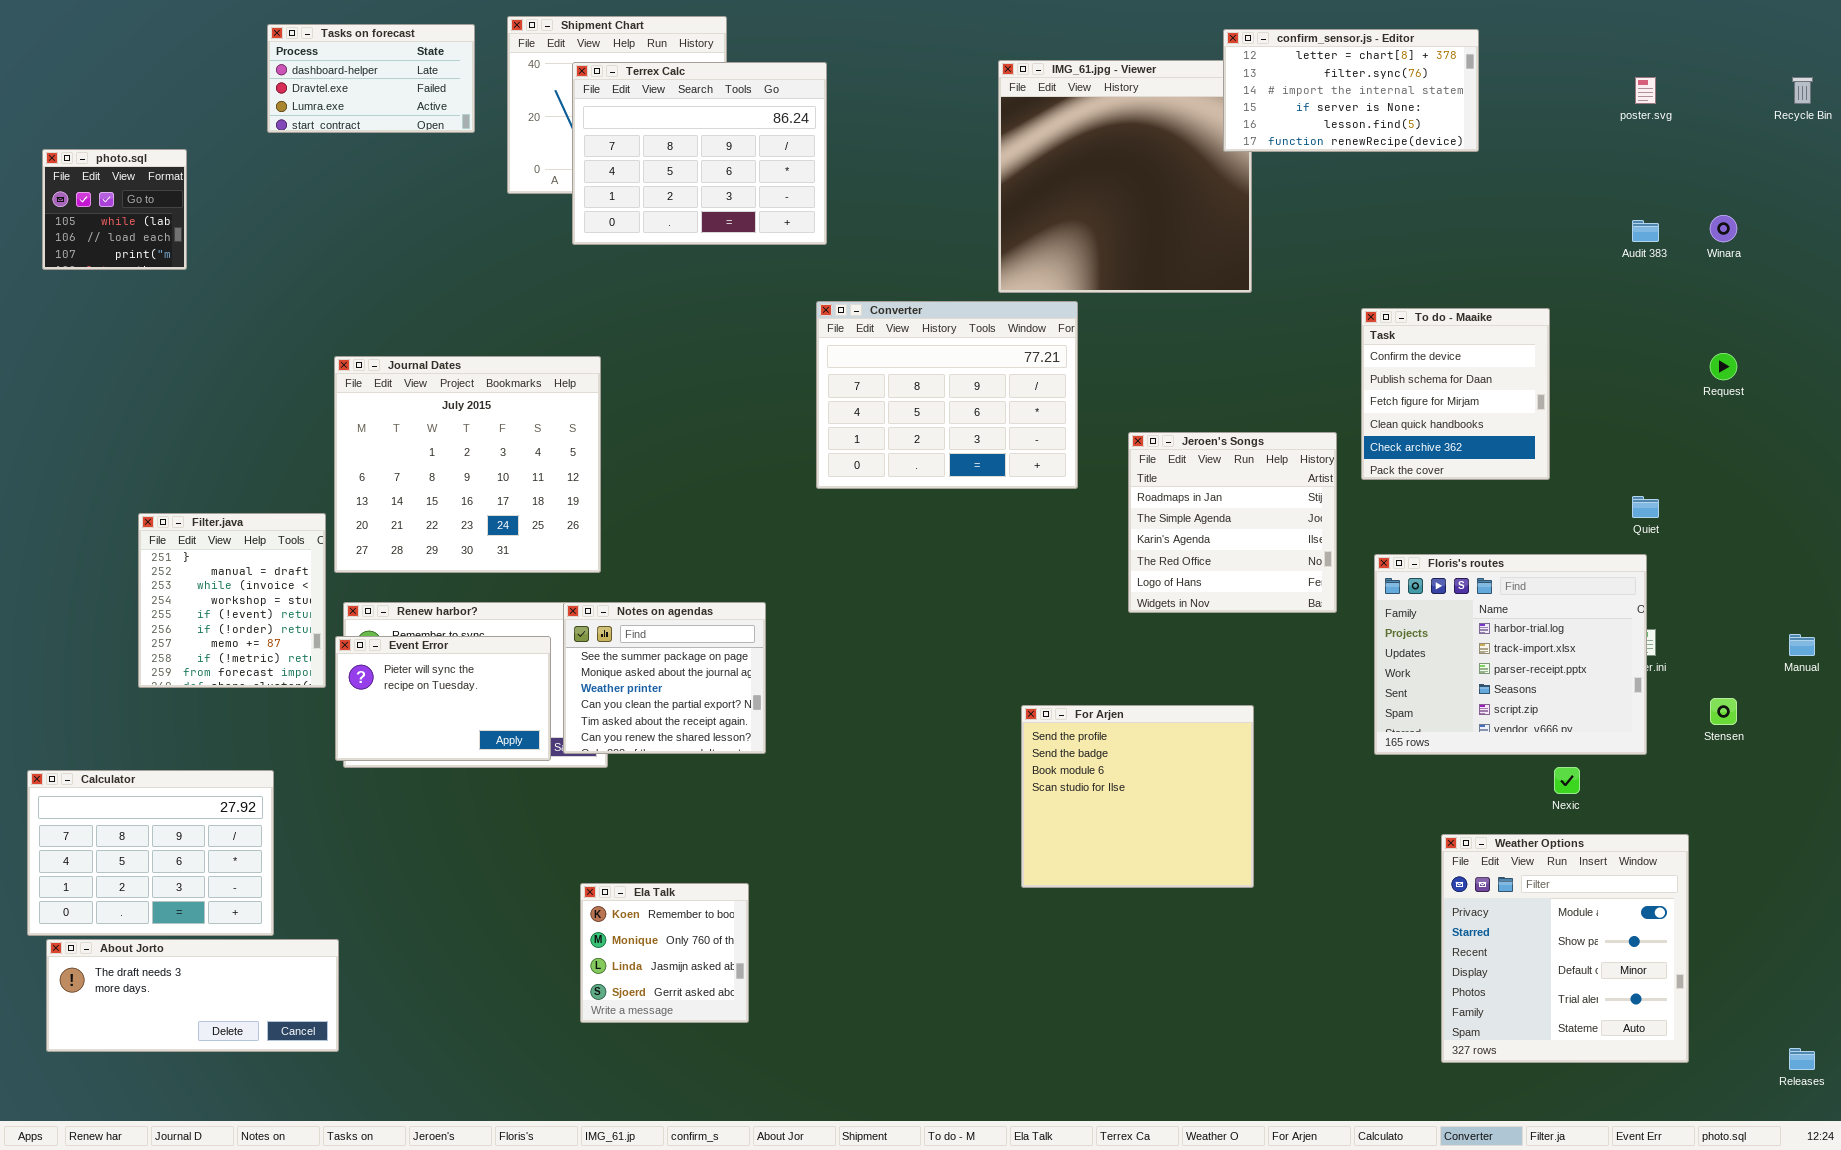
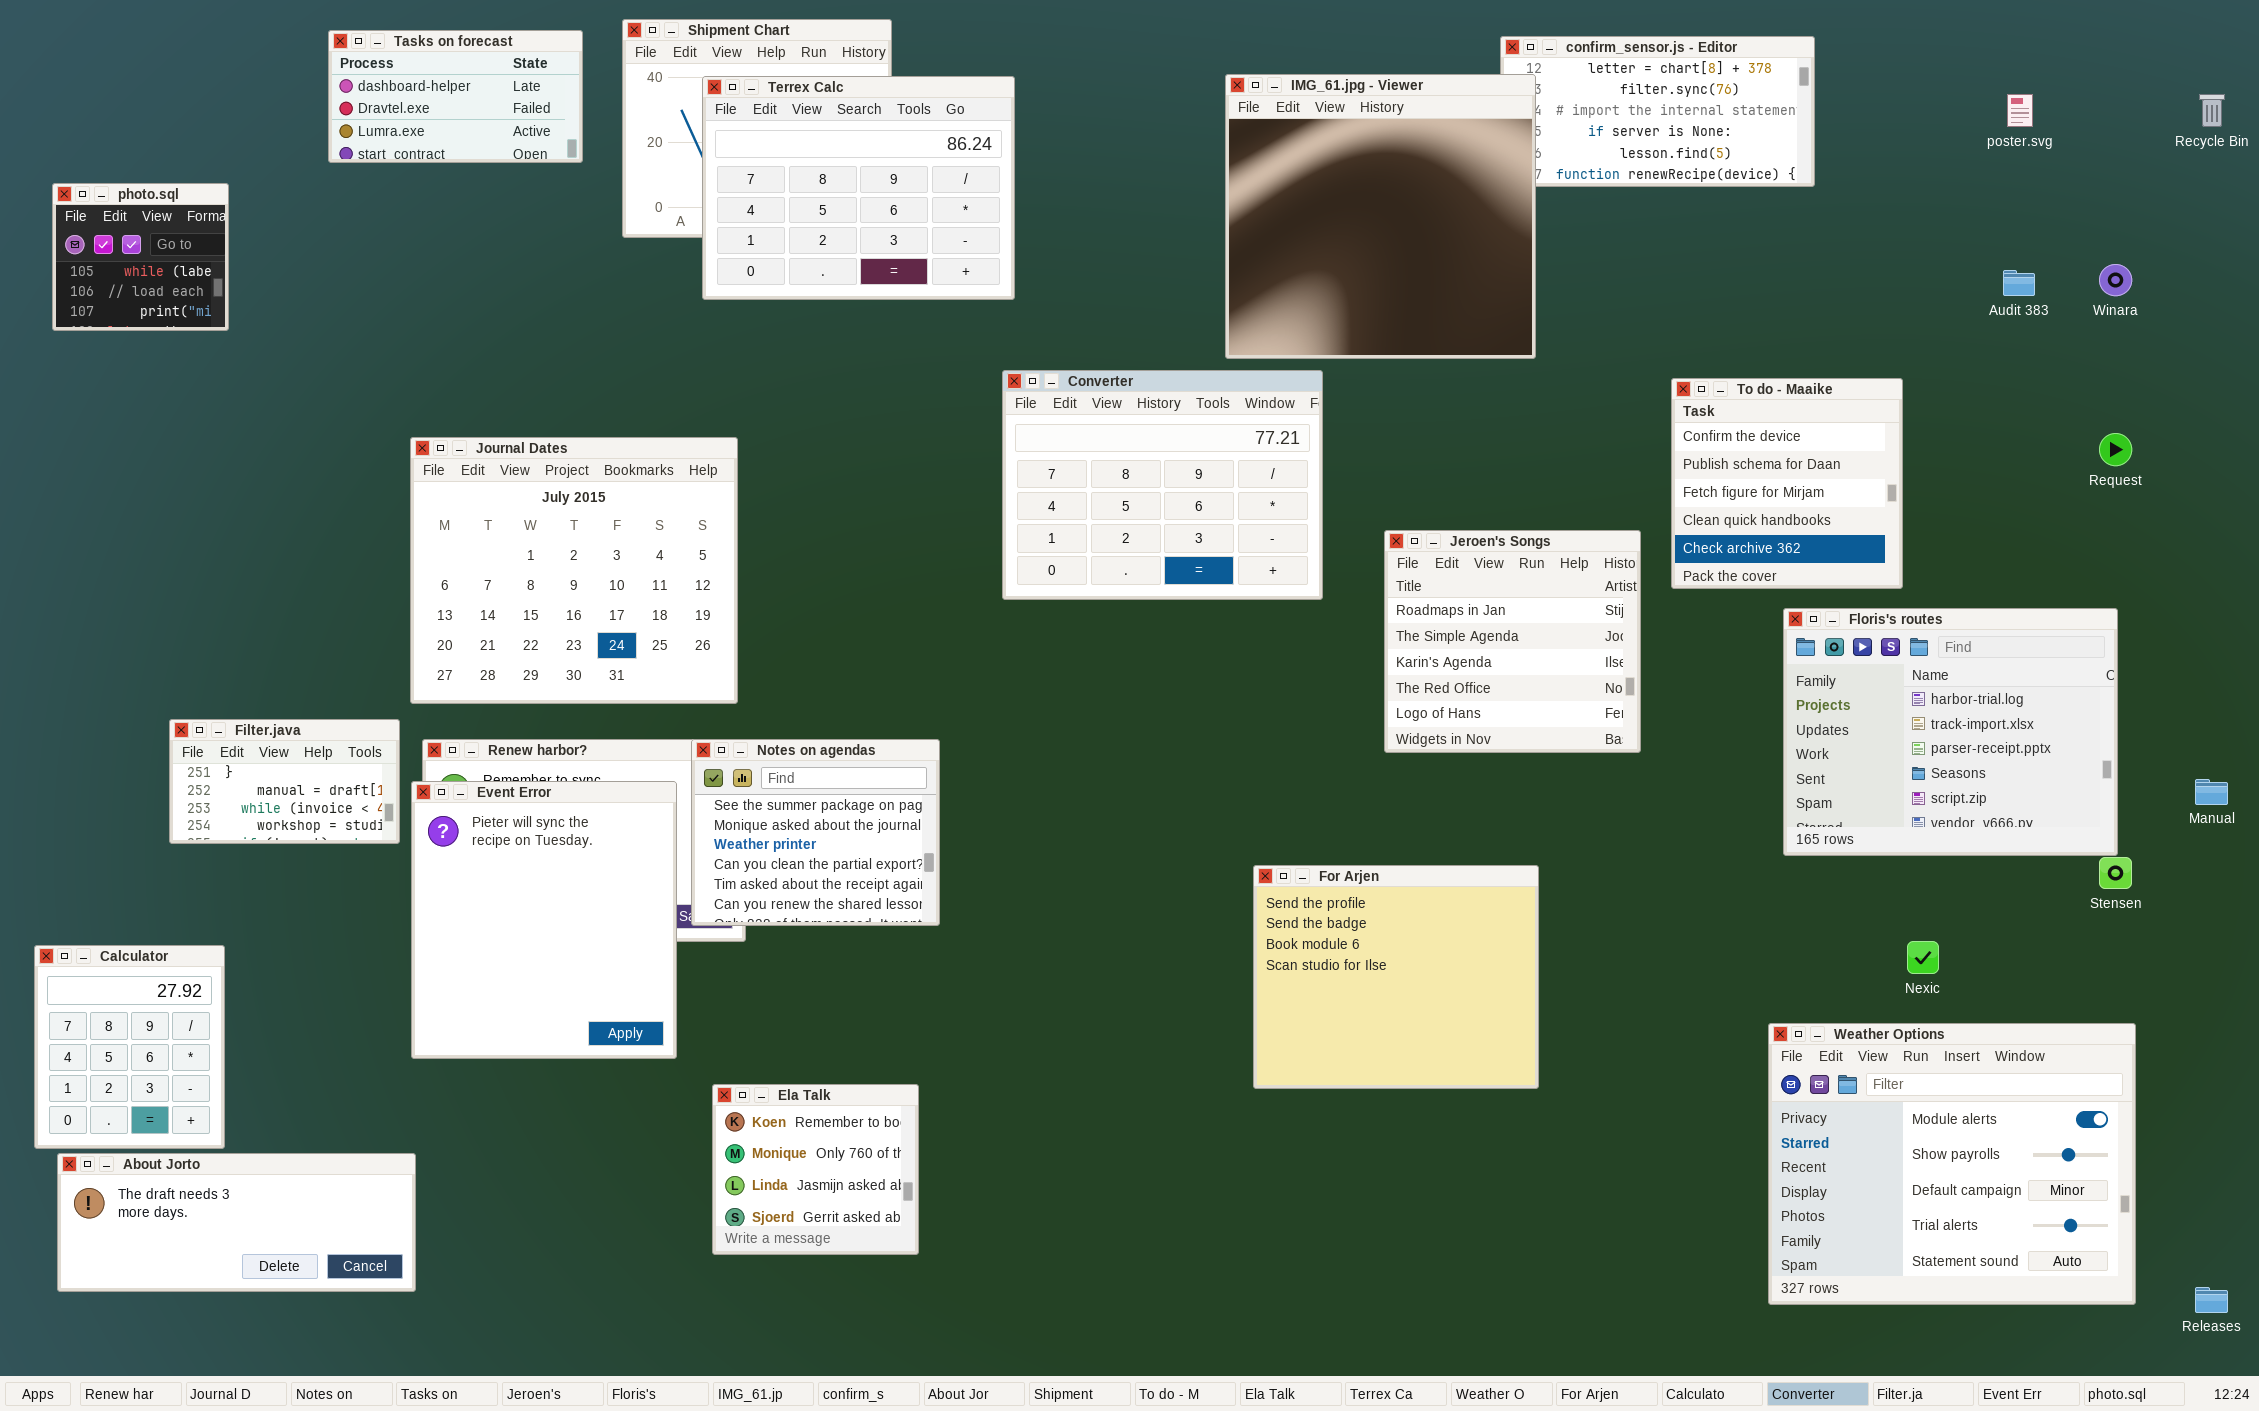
IMG_61.jpg - Viewer: [998,60,1252,293] -> [1225,74,1536,359], raised
Filter.java: [138,513,326,688] -> [169,719,400,844], resized
Floris's routes: [1374,554,1647,755] -> [1783,608,2118,856], moved
Event Error: [335,636,551,761] -> [411,781,677,1059], resized
Calculator: [27,770,274,936] -> [34,945,225,1149], resized
Weather Options: [1441,834,1689,1063] -> [1768,1023,2136,1305], resized

